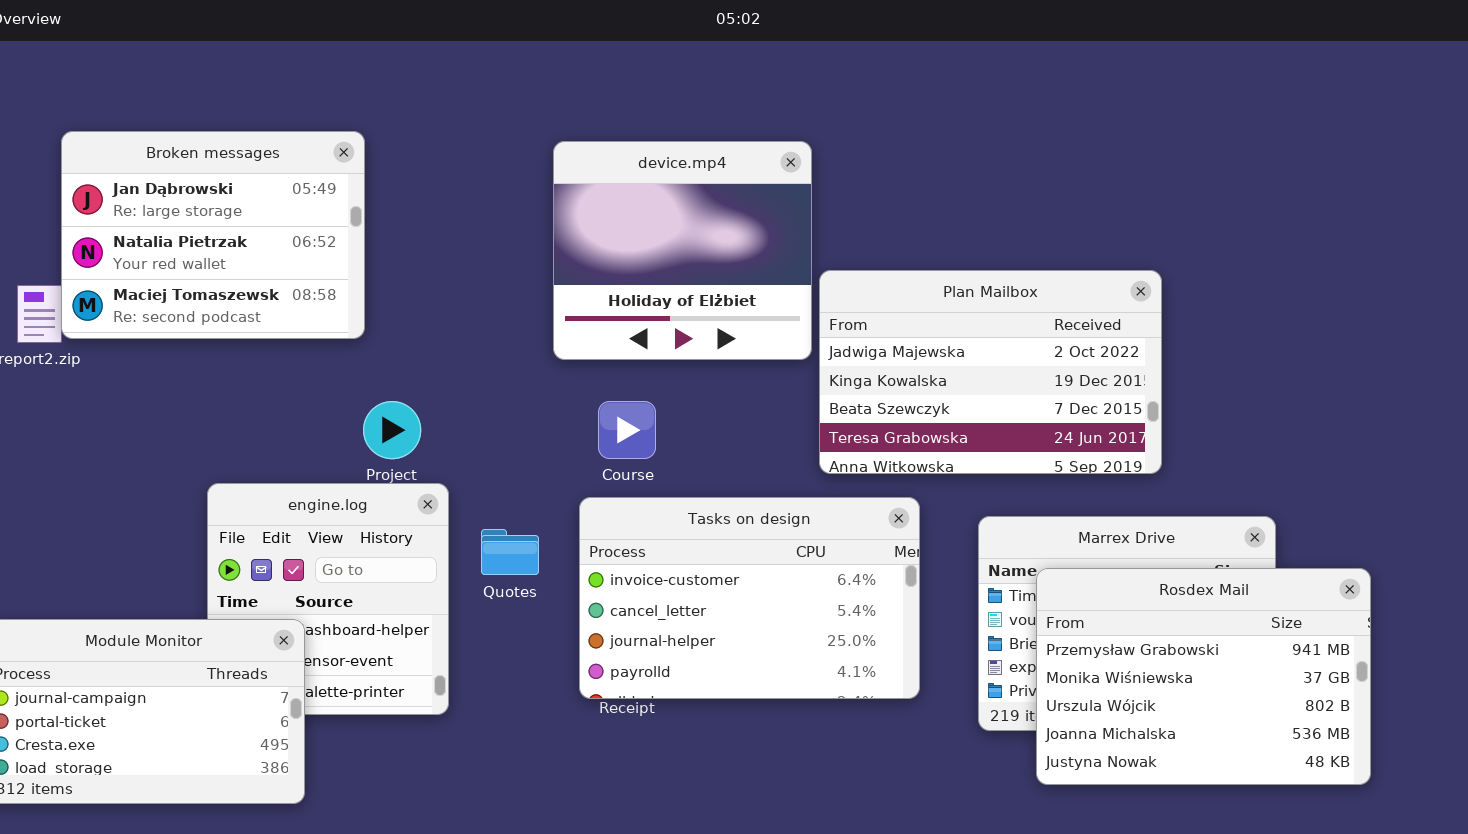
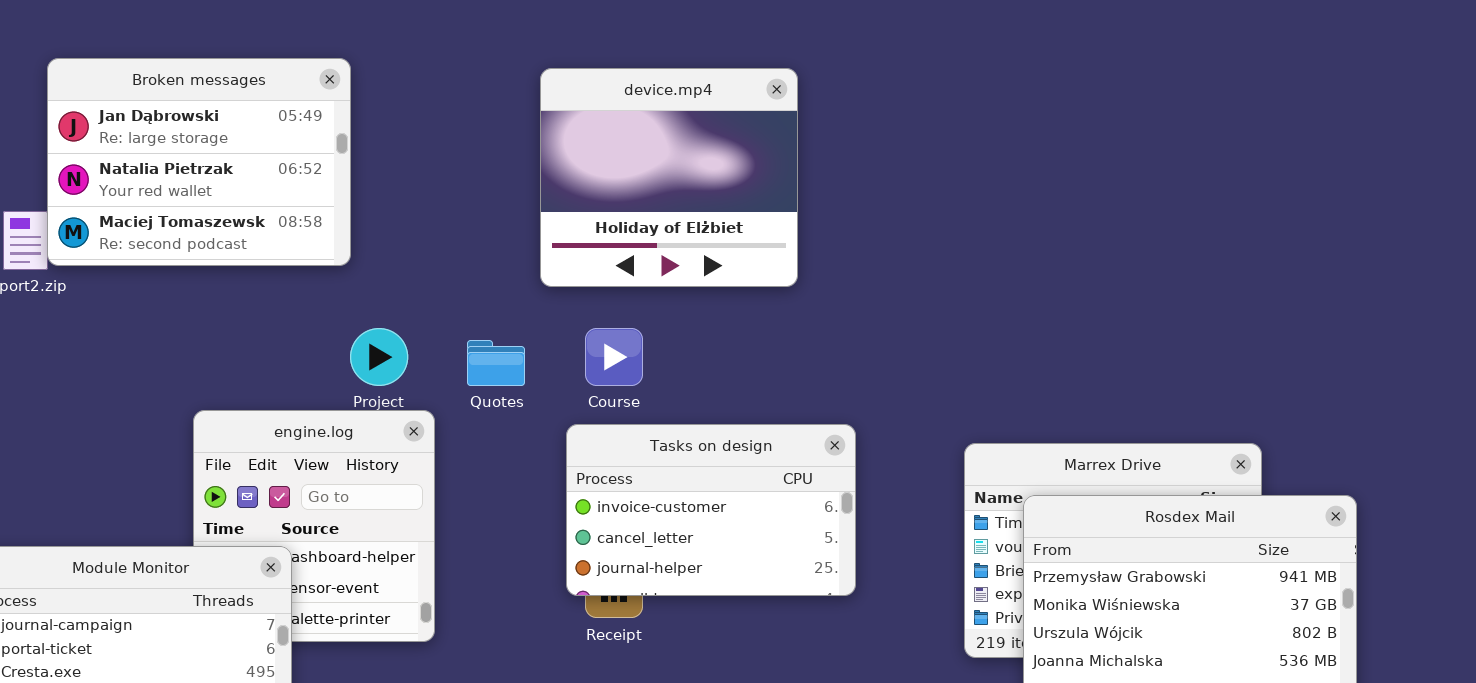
Plan Mailbox: [819,270,1162,474] -> none, closed
Tasks on design: [579,497,920,699] -> [566,424,856,596], resized
Quotes: [481,529,539,575] -> [467,340,525,386], moved

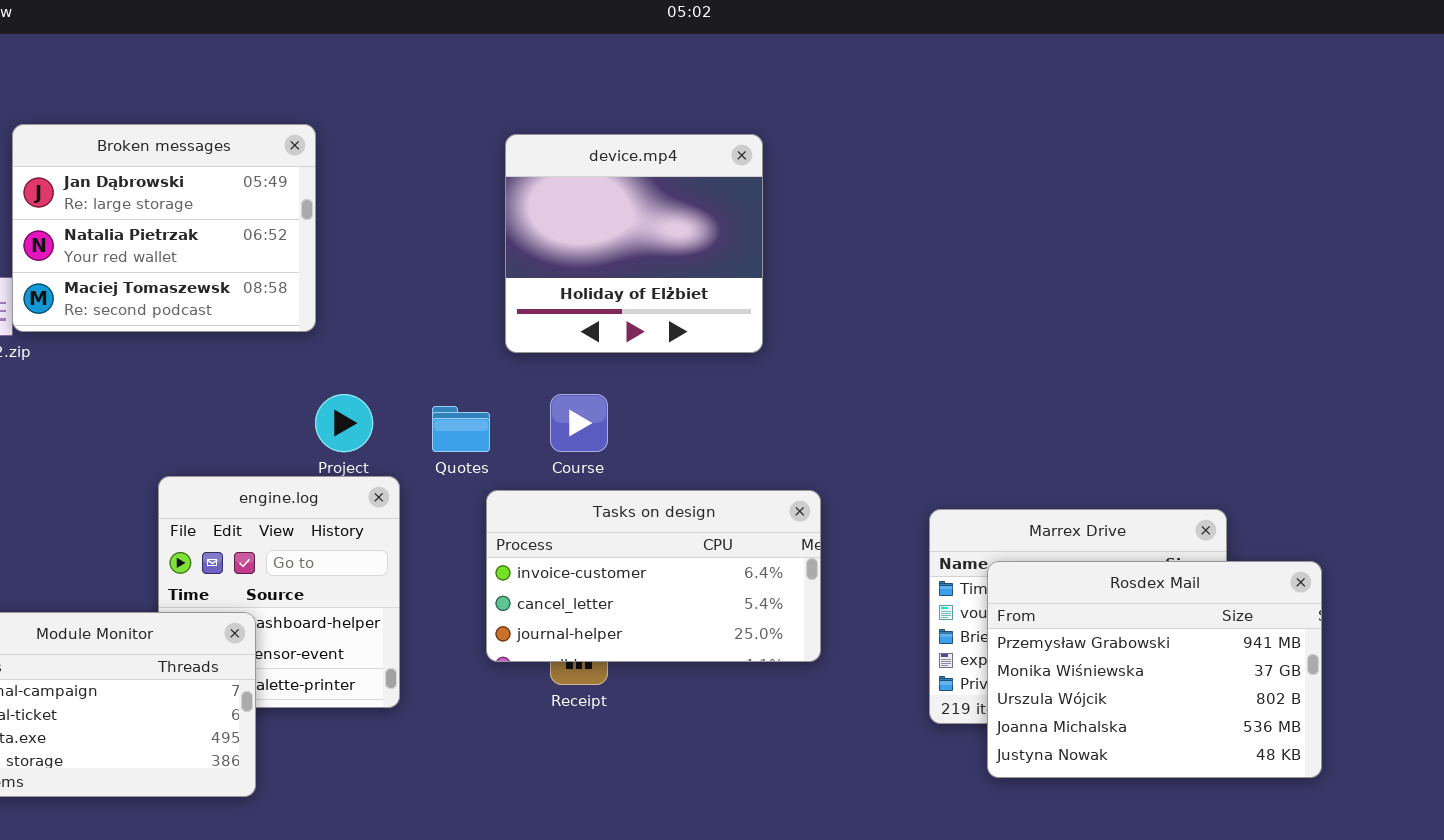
Tasks on design: [566,424,856,596] -> [486,490,821,662], resized

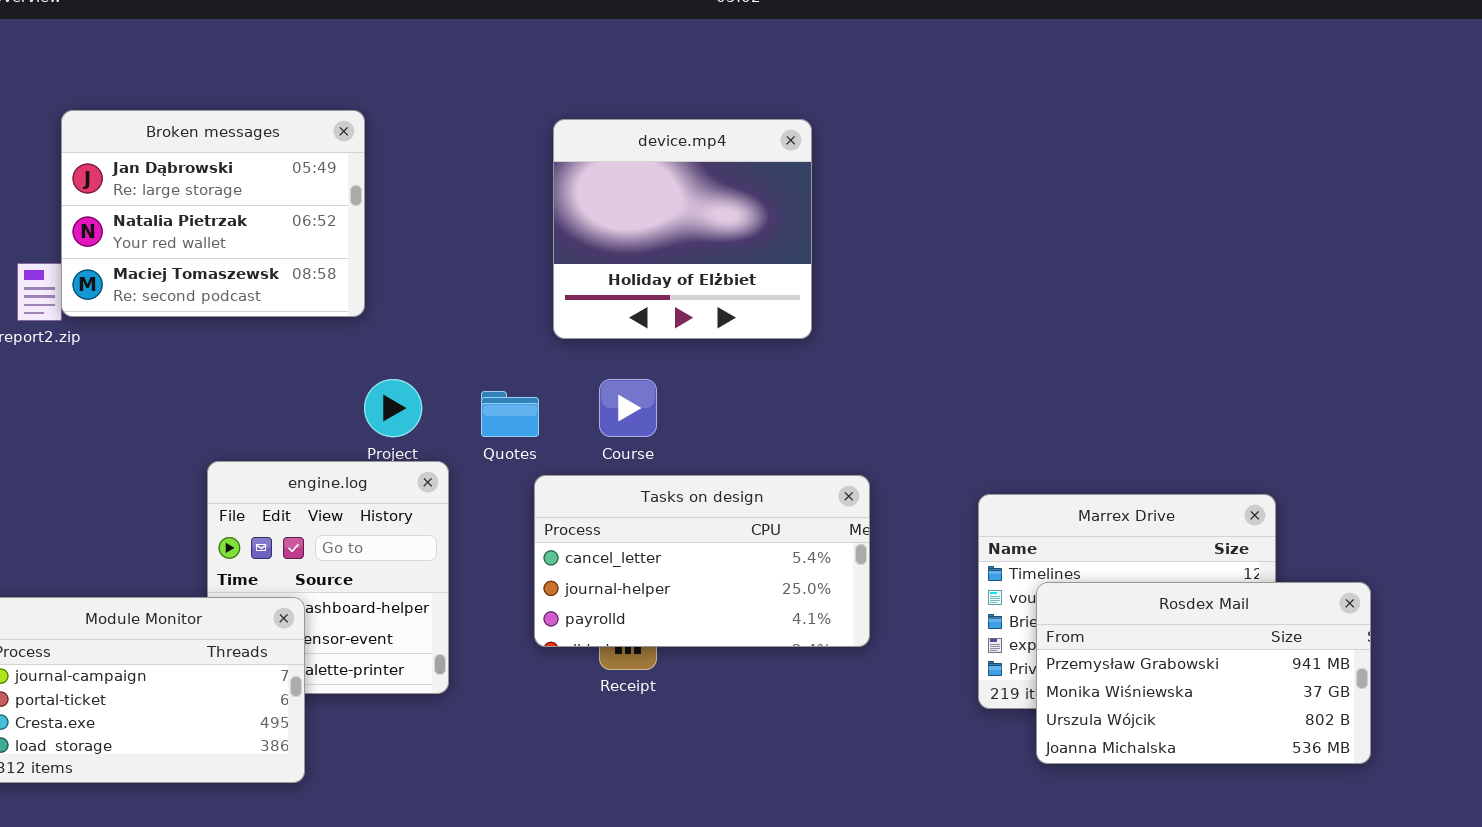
Tasks on design: [486,490,821,662] -> [534,475,870,647], scrolled down 1 row
Rosdex Mail: [987,561,1322,778] -> [1036,582,1371,764], resized

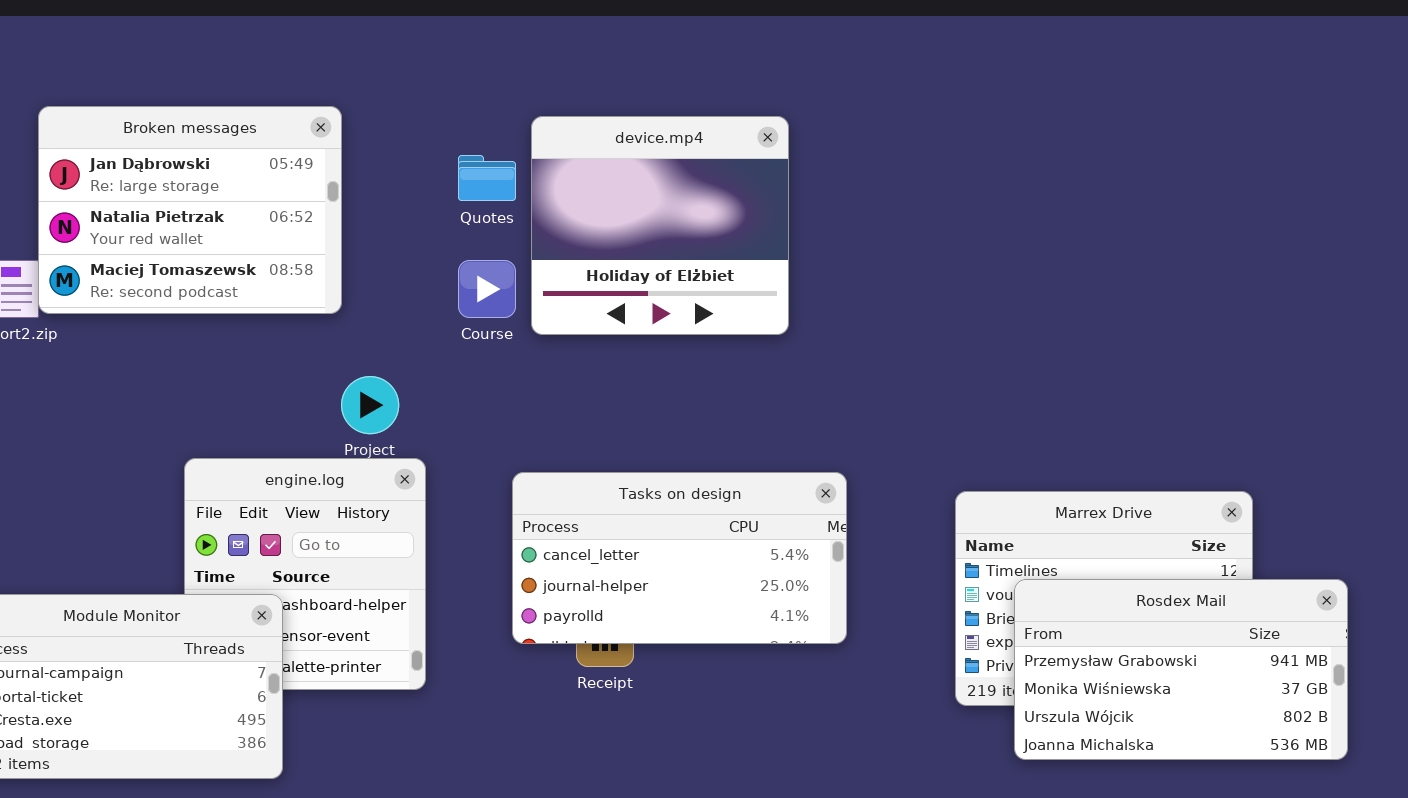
Course: [599,379,657,437] -> [458,260,516,318], moved
Quotes: [481,391,539,437] -> [458,155,516,201], moved

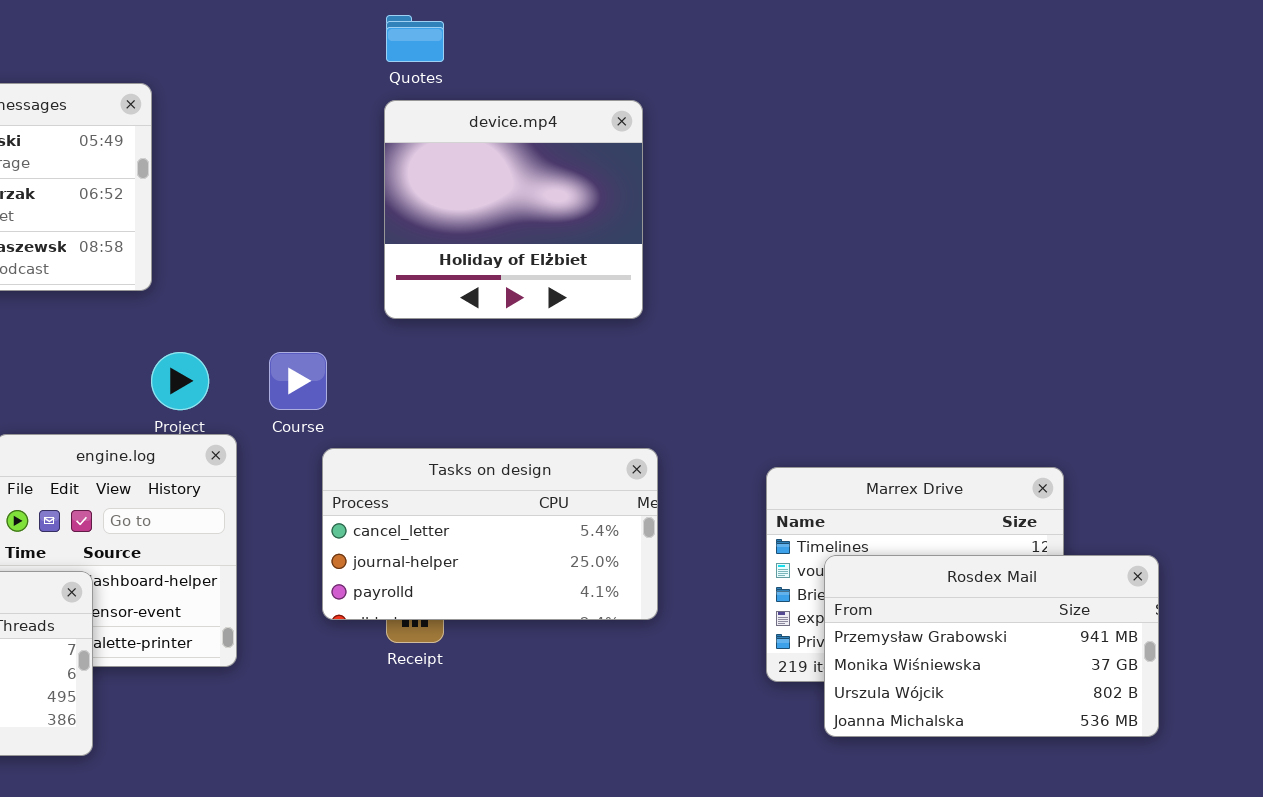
device.mp4: [531,116,789,335] -> [384,100,643,319], moved
Quotes: [458,155,516,201] -> [386,15,444,62], moved
Course: [458,260,516,318] -> [269,352,327,410], moved

